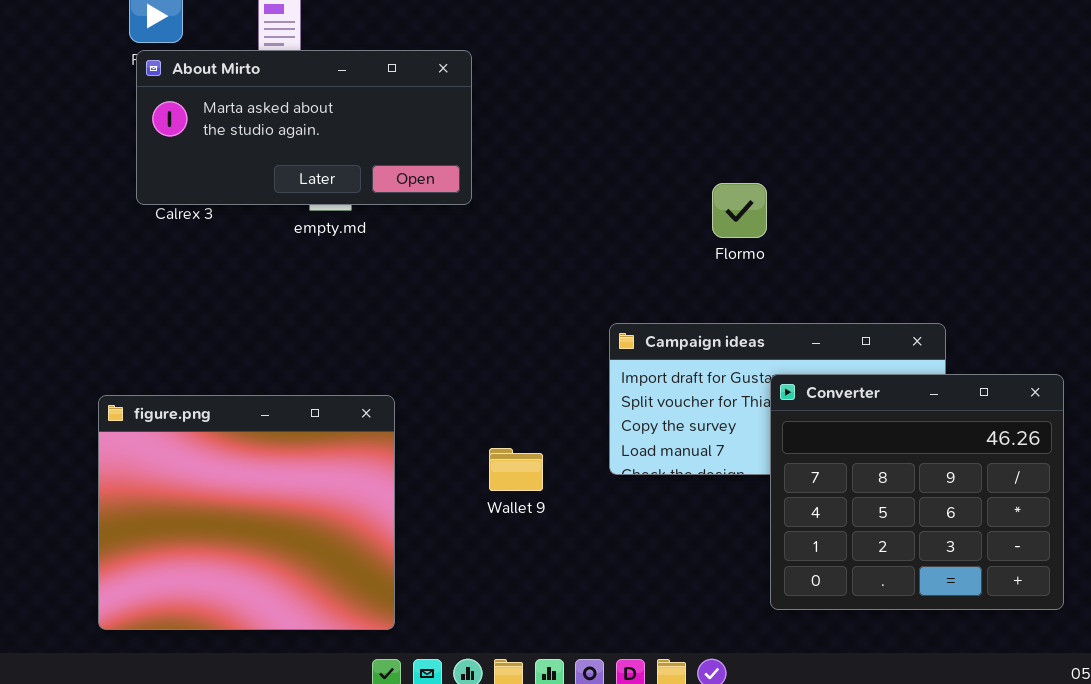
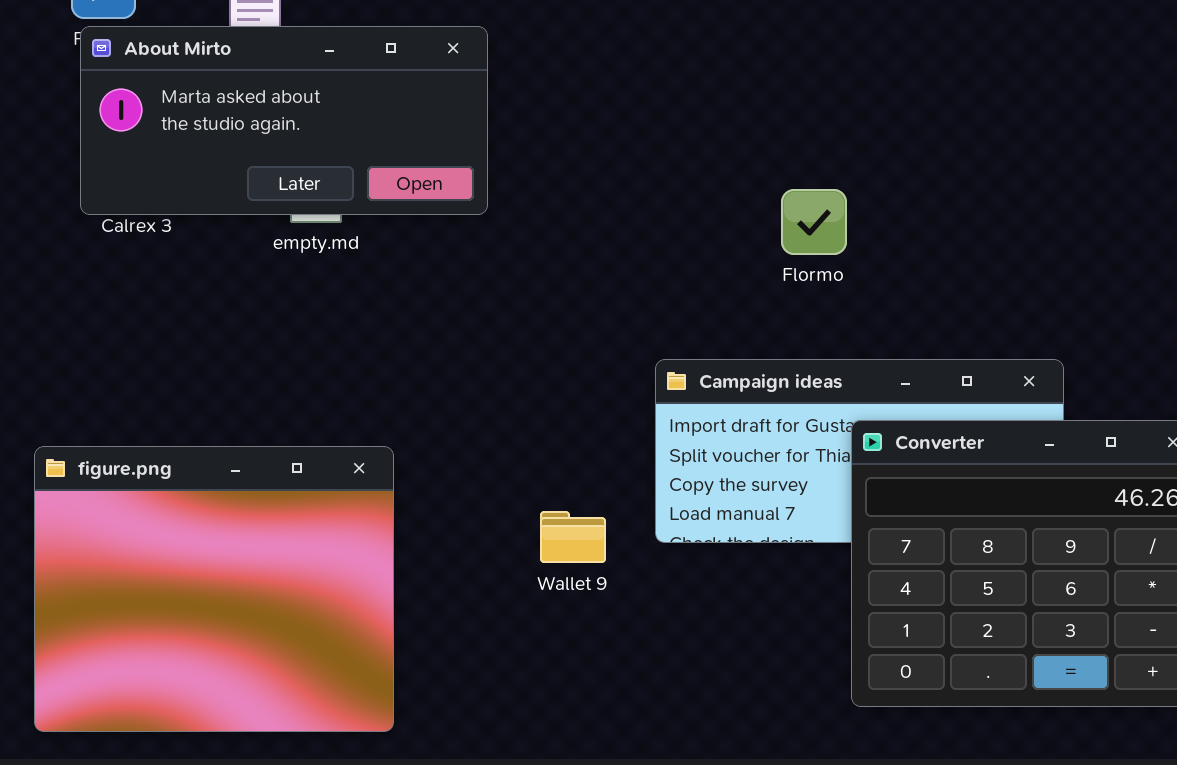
Wallet 9: [489,448,543,491] -> [540,511,606,563], moved

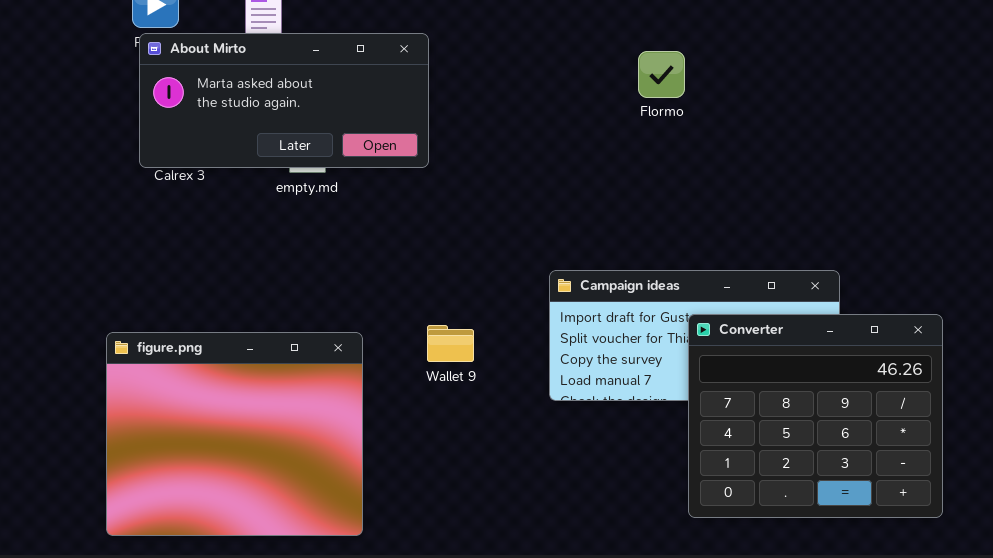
Flormo: [781,189,847,255] -> [638,51,685,98], moved
Wallet 9: [540,511,606,563] -> [427,325,474,362], moved

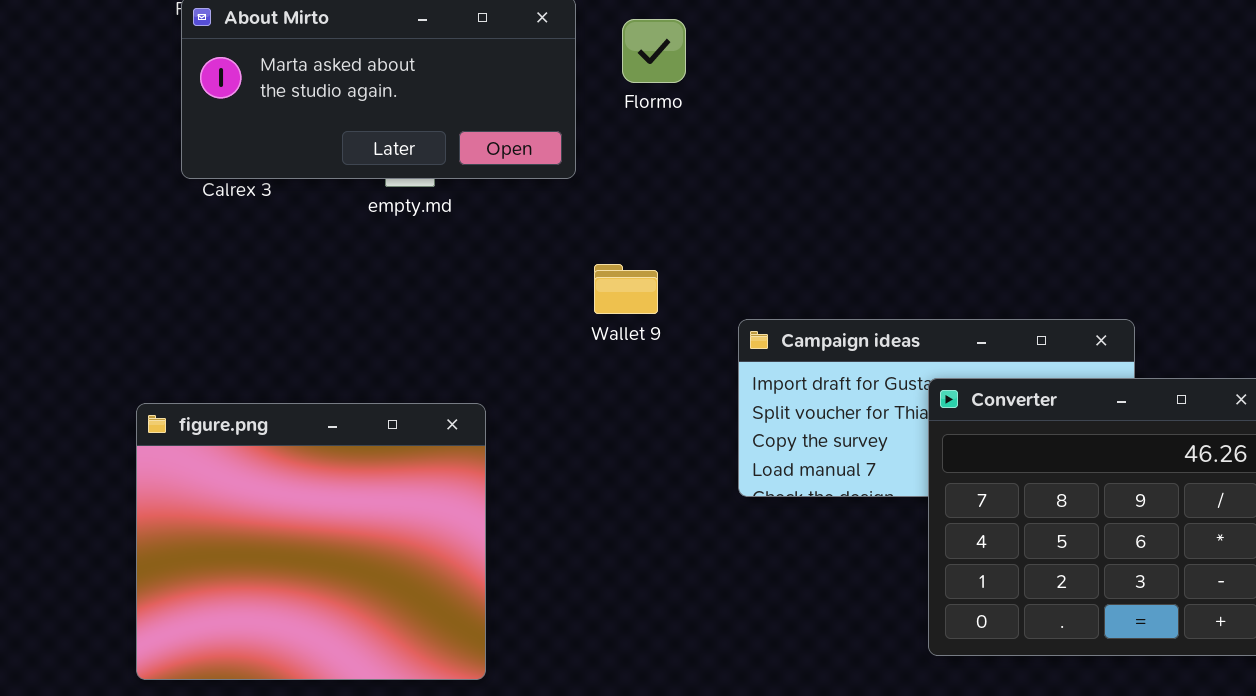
Flormo: [638,51,685,98] -> [622,19,686,83], moved
Wallet 9: [427,325,474,362] -> [594,264,658,314], moved

